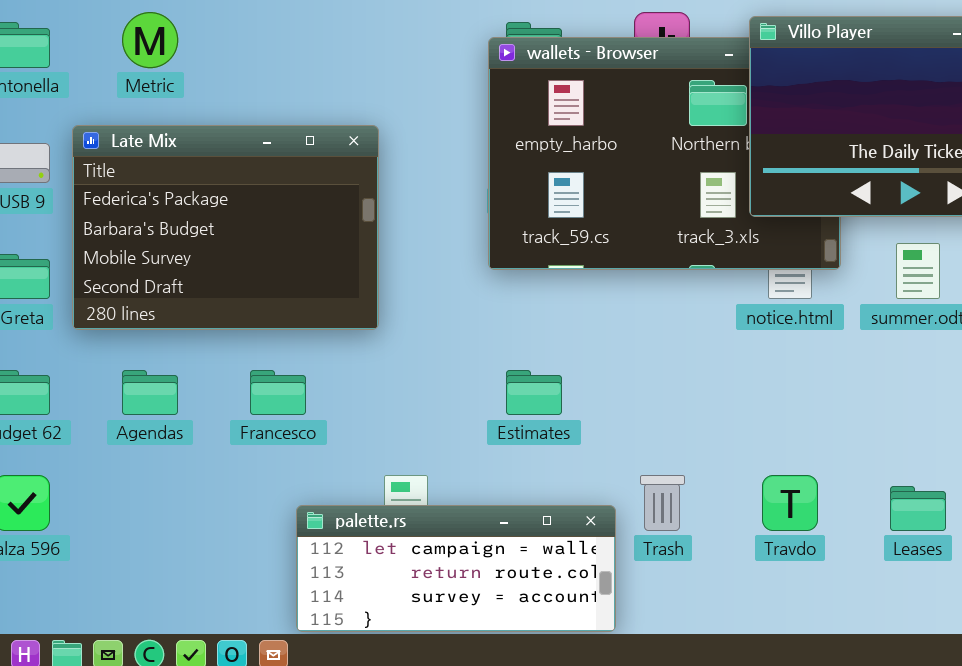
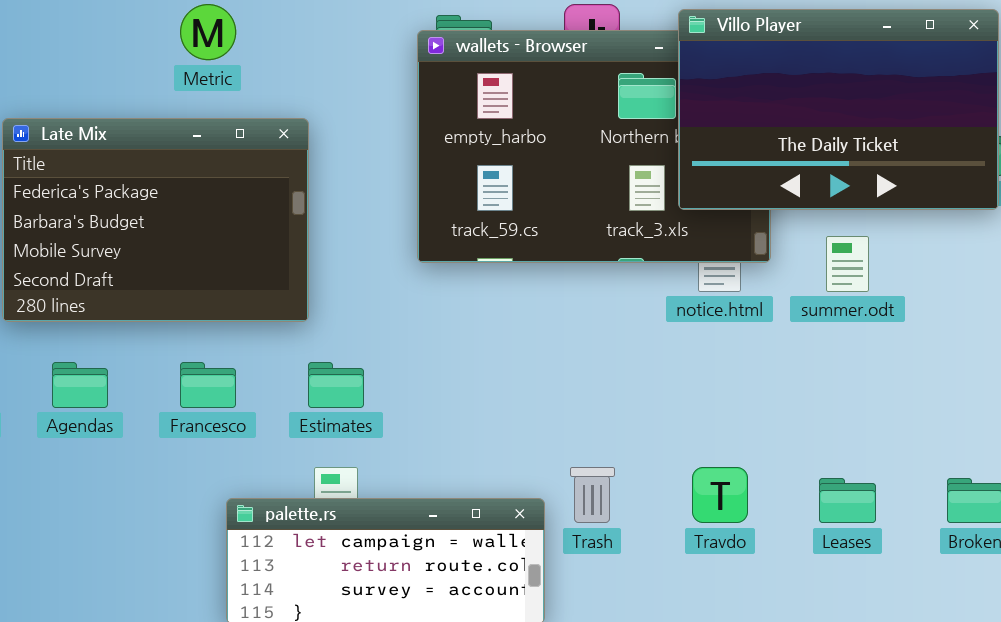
Metric: [122,12,178,68] -> [180,4,236,60], moved
Estimates: [506,370,562,415] -> [308,362,364,408], moved

